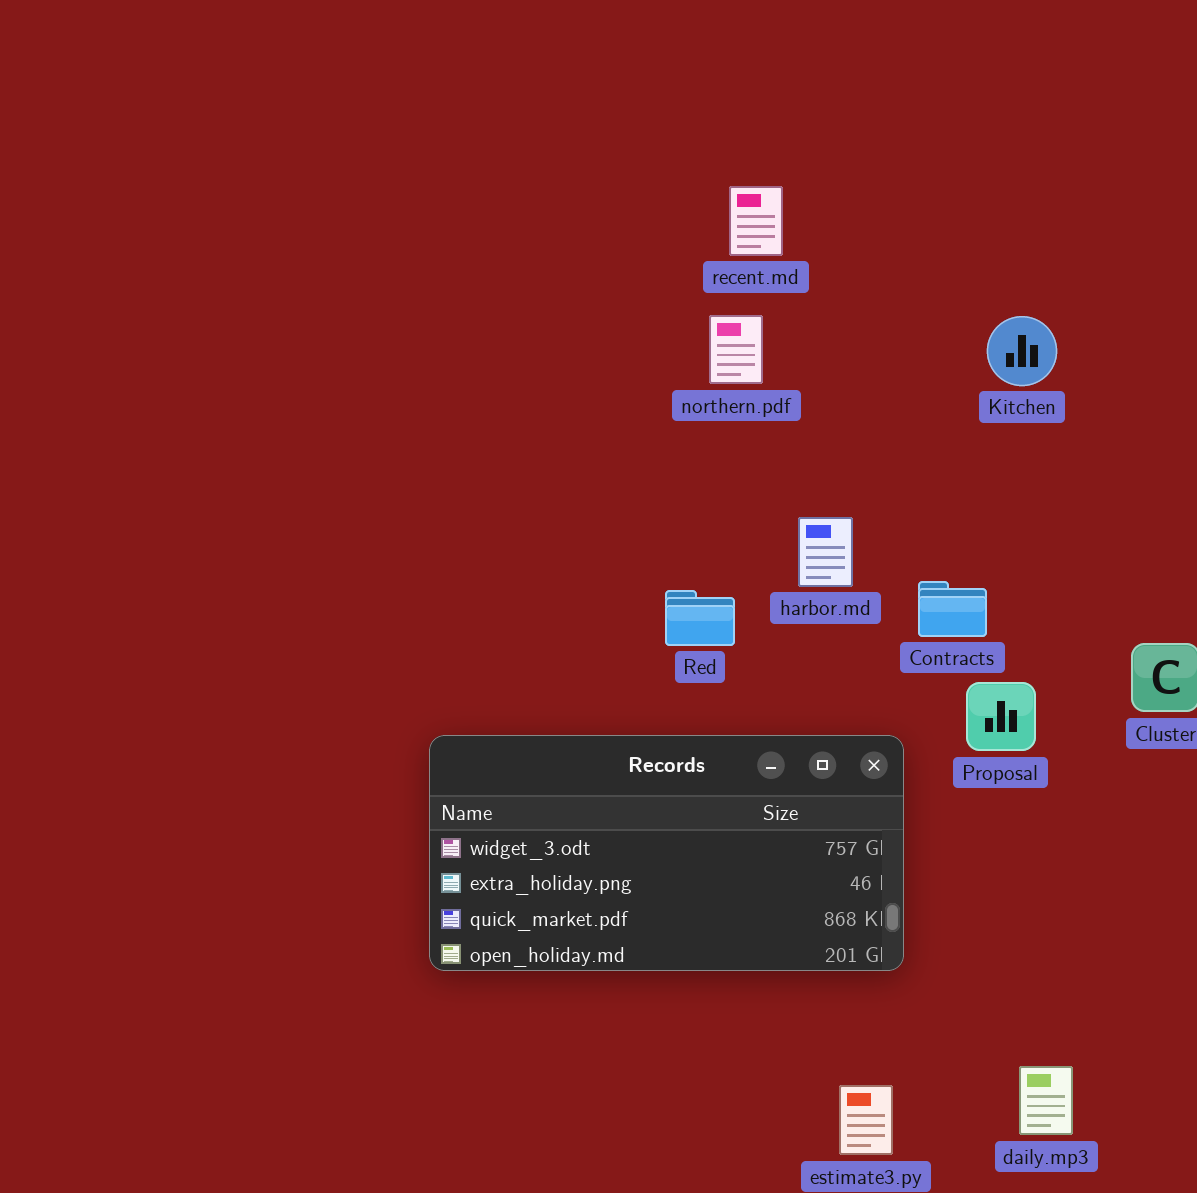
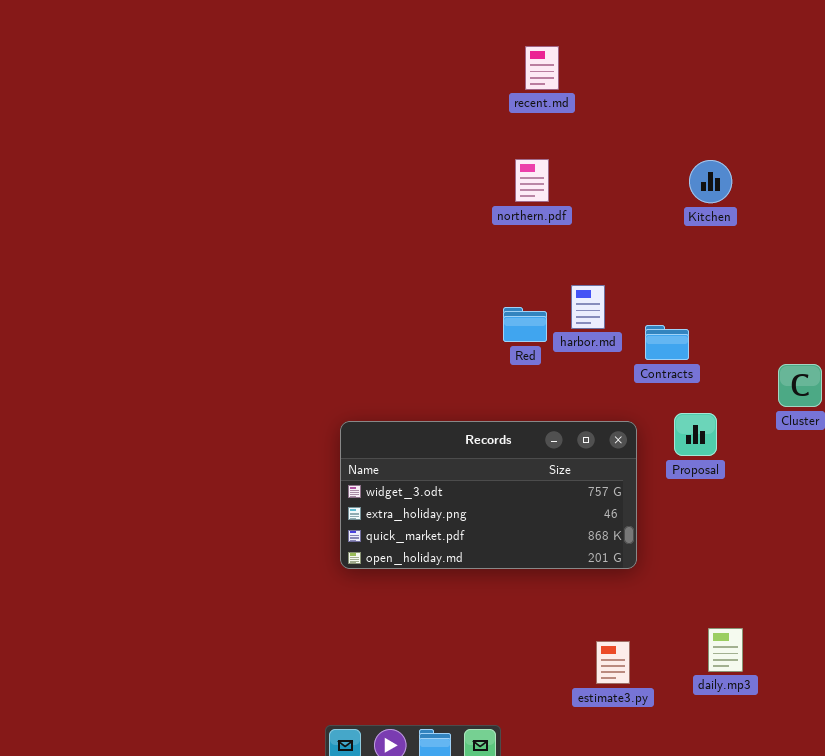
recent.md: [729,186,783,256] -> [525,46,559,90], moved
Red: [665,590,735,646] -> [503,307,547,342], moved
Proposal: [966,682,1036,751] -> [674,413,717,456], moved

